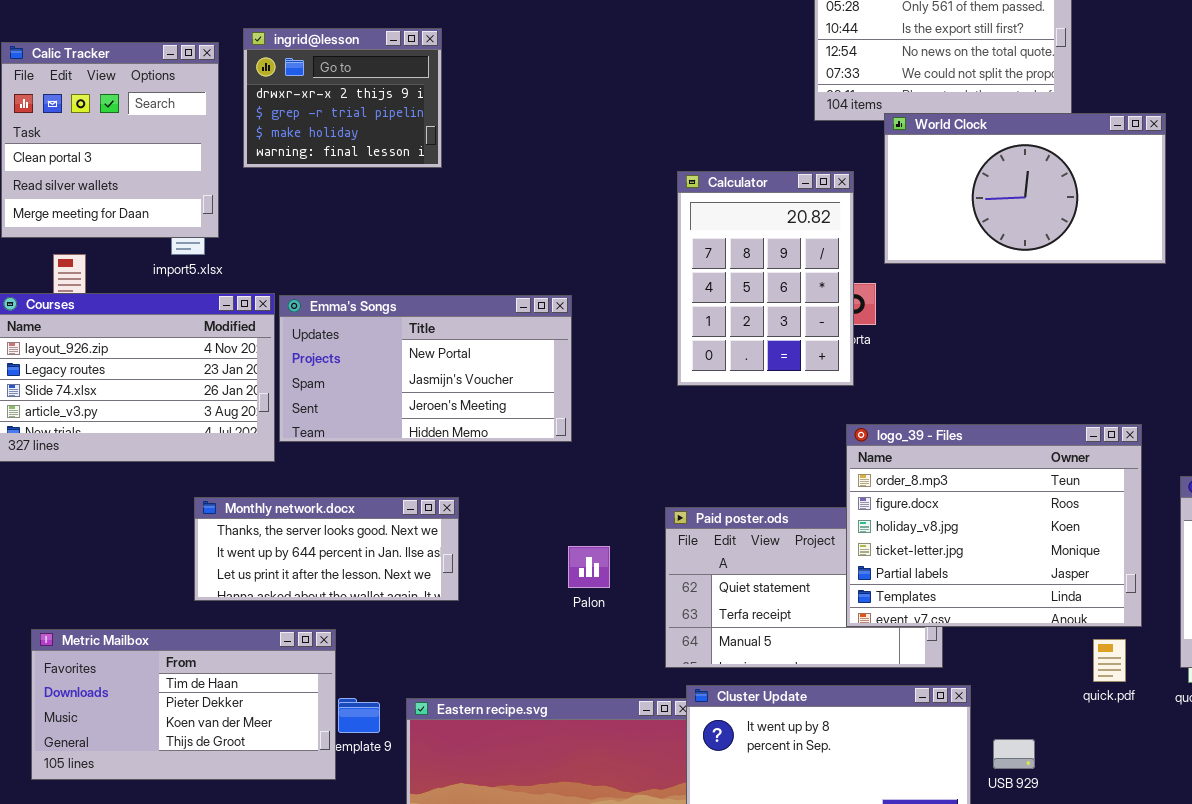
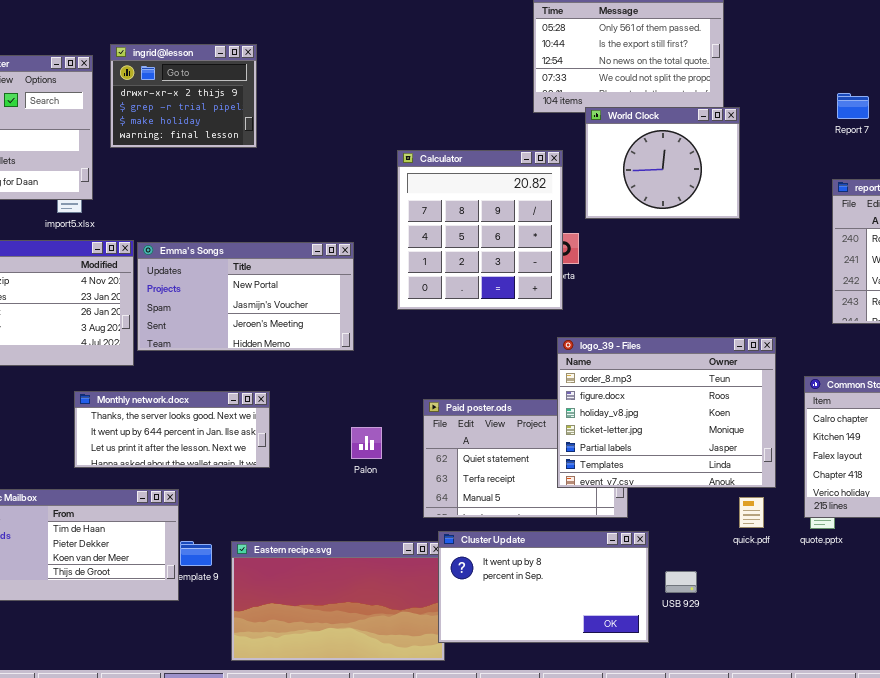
World Clock: [884,113,1166,264] -> [585,107,740,219], resized
Calculator: [677,171,854,386] -> [397,150,563,310], resized

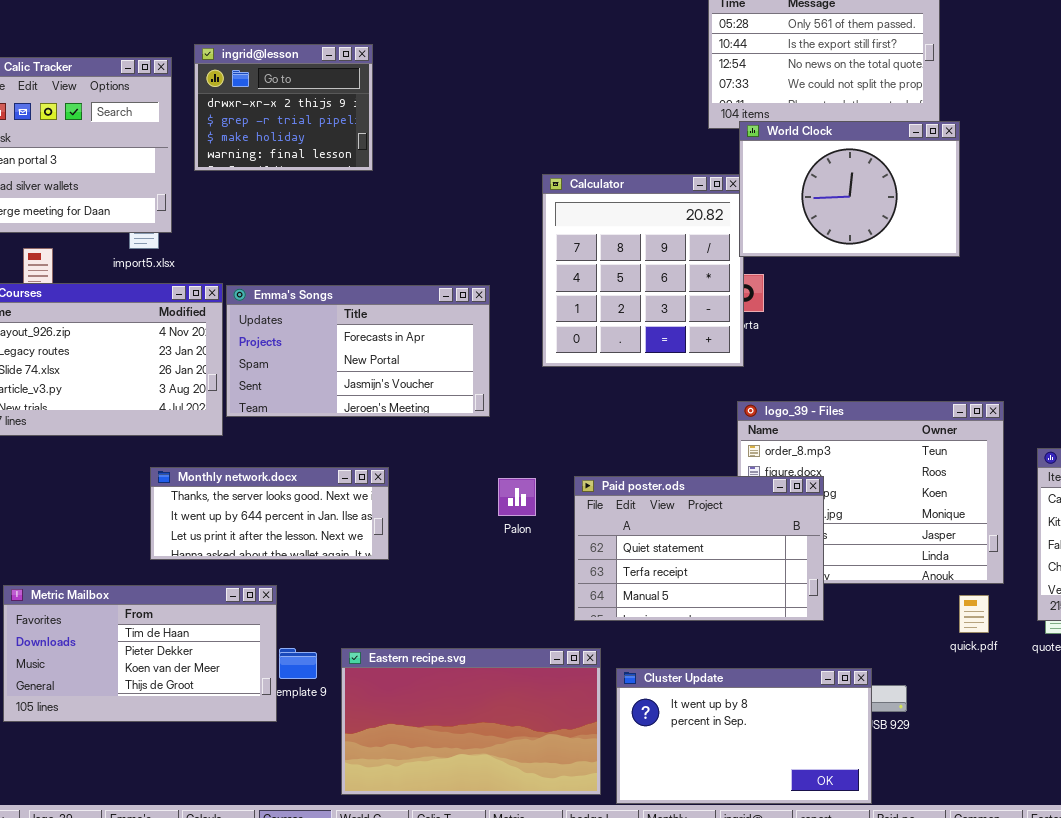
World Clock: [585,107,740,219] -> [739,121,960,257], resized
Emma's Songs: [137,242,354,351] -> [226,285,490,417], scrolled up 1 row
Paid poster.ods: [423,399,628,518] -> [574,476,824,621], raised
Palon: [351,427,382,459] -> [498,478,536,516], moved
Cluster Update: [438,531,649,643] -> [616,668,872,804], moved

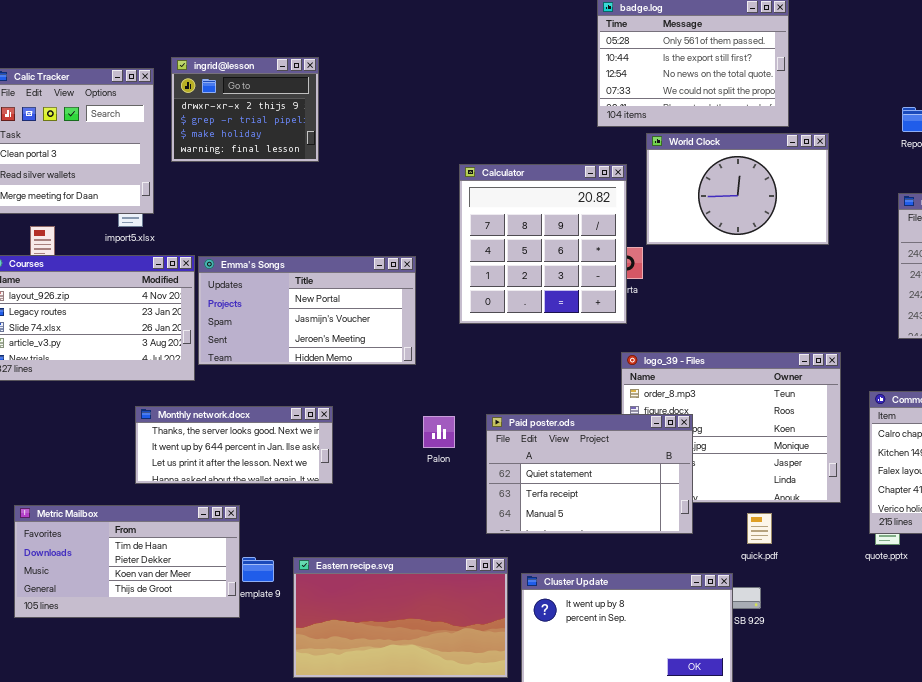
World Clock: [739,121,960,257] -> [646,133,829,245], moved
Emma's Songs: [226,285,490,417] -> [198,256,416,365], scrolled down 1 row
quick.pdf: [959,595,989,633] -> [747,513,772,544], moved

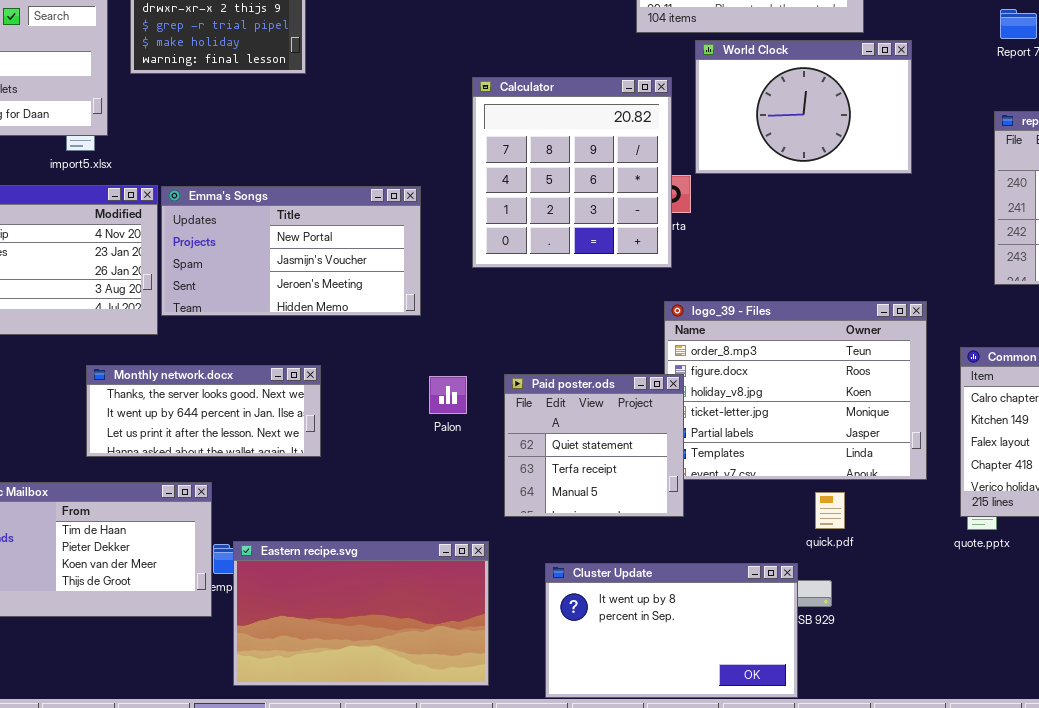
Paid poster.ods: [486,414,693,534] -> [504,374,684,517], resized
Eastern recipe.svg: [293,557,508,678] -> [233,541,489,686], moved

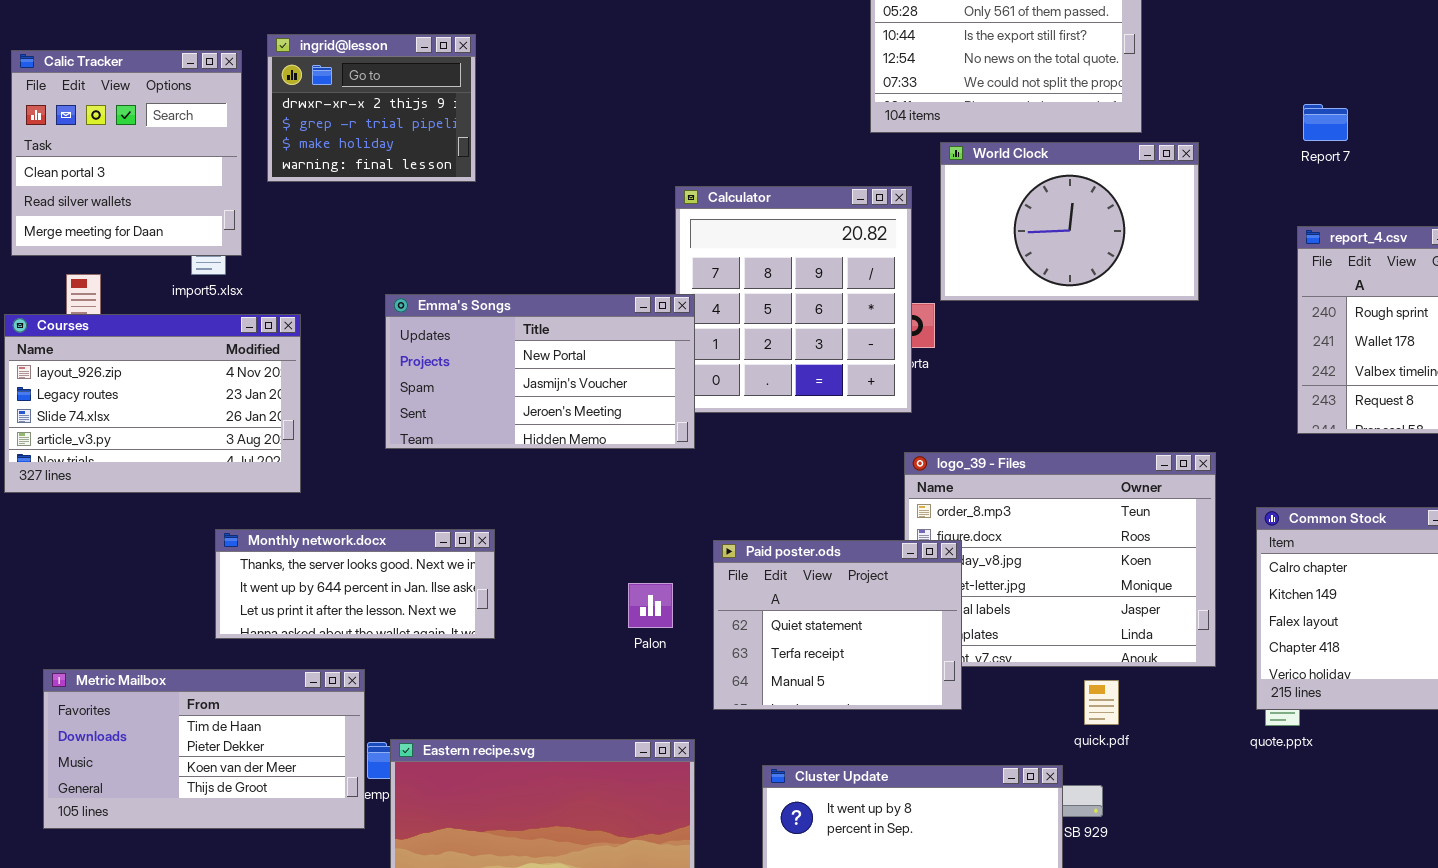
Emma's Songs: [161,186,421,316] -> [385,294,695,449], moved
Paid poster.ods: [504,374,684,517] -> [713,540,962,710], resized
Palon: [429,376,467,414] -> [628,583,673,628], moved

